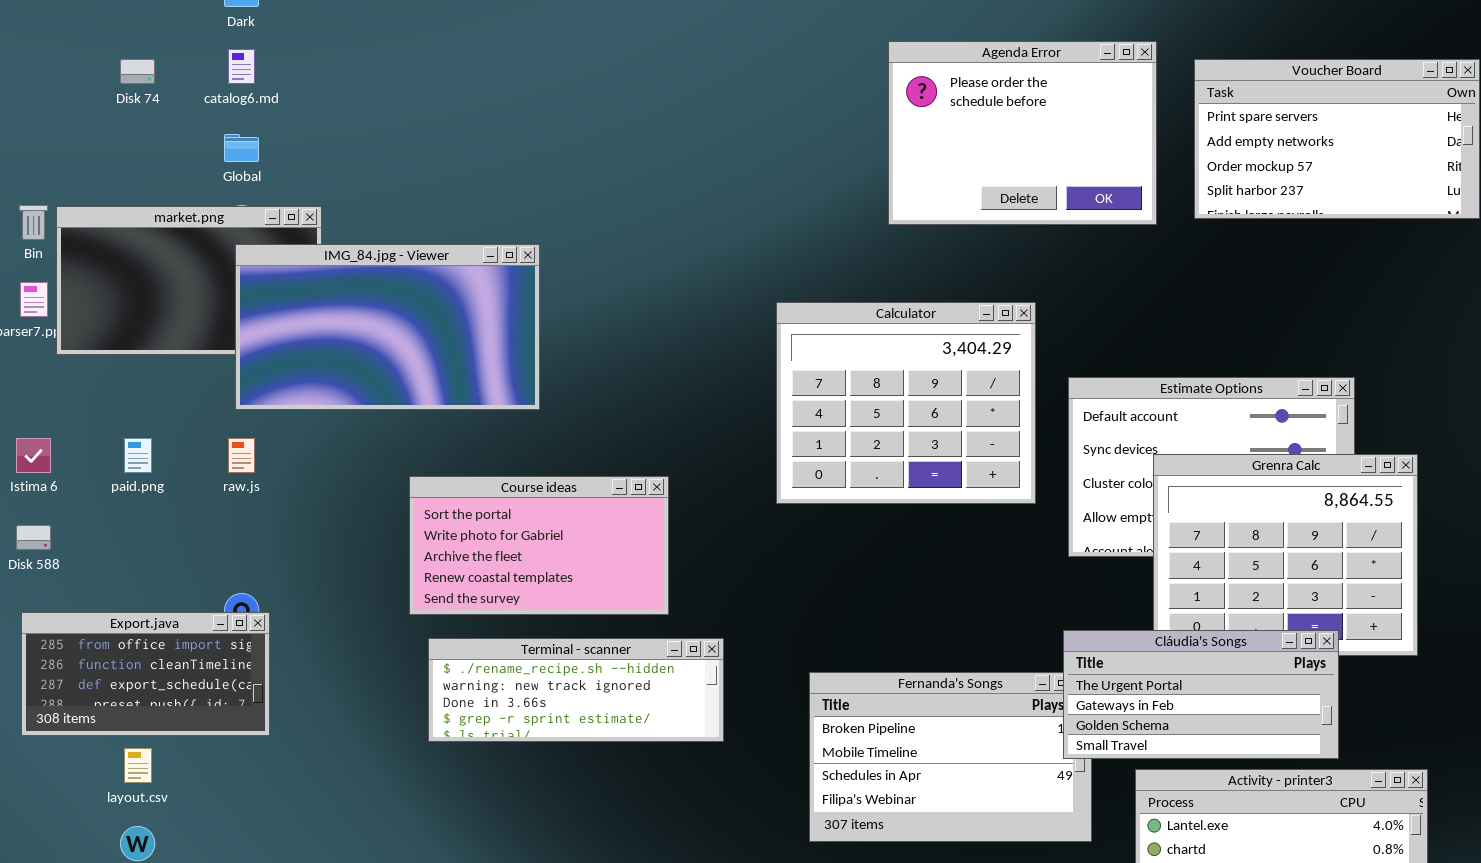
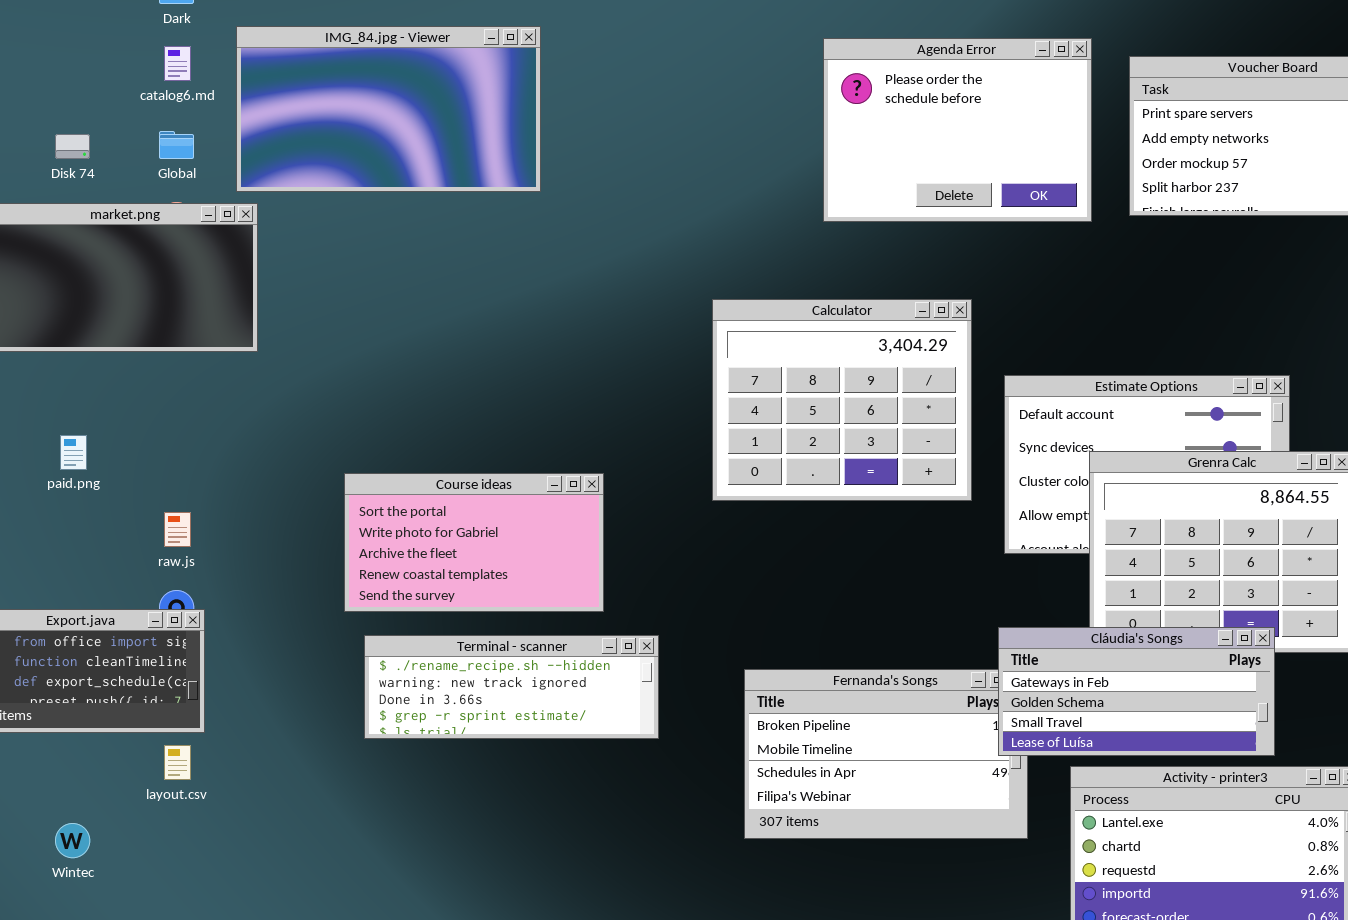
Disk 74: [120,59,155,84] -> [55,134,90,159], moved
IMG_84.jpg - Viewer: [235,244,540,410] -> [236,26,541,192], moved
raw.js: [228,438,255,473] -> [164,512,191,547], moved
Cláudia's Songs: [1063,630,1339,759] -> [998,627,1275,756], scrolled down 1 row
layout.csv: [124,748,152,783] -> [164,745,191,780], moved

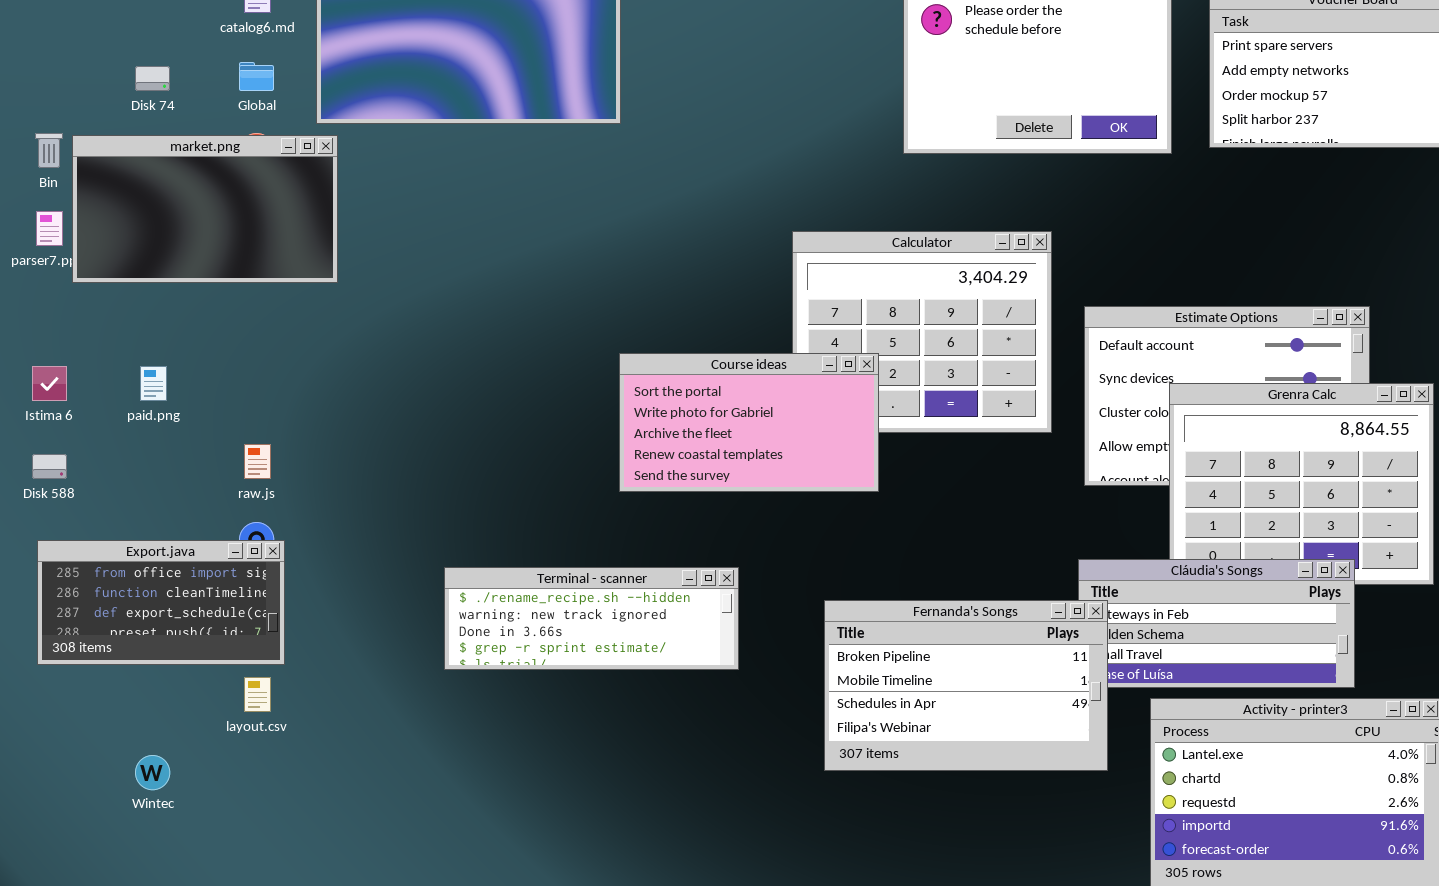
Course ideas: [344,473,604,612] -> [619,353,879,492], moved
Fernanda's Songs: [744,669,1028,839] -> [824,600,1108,771], raised

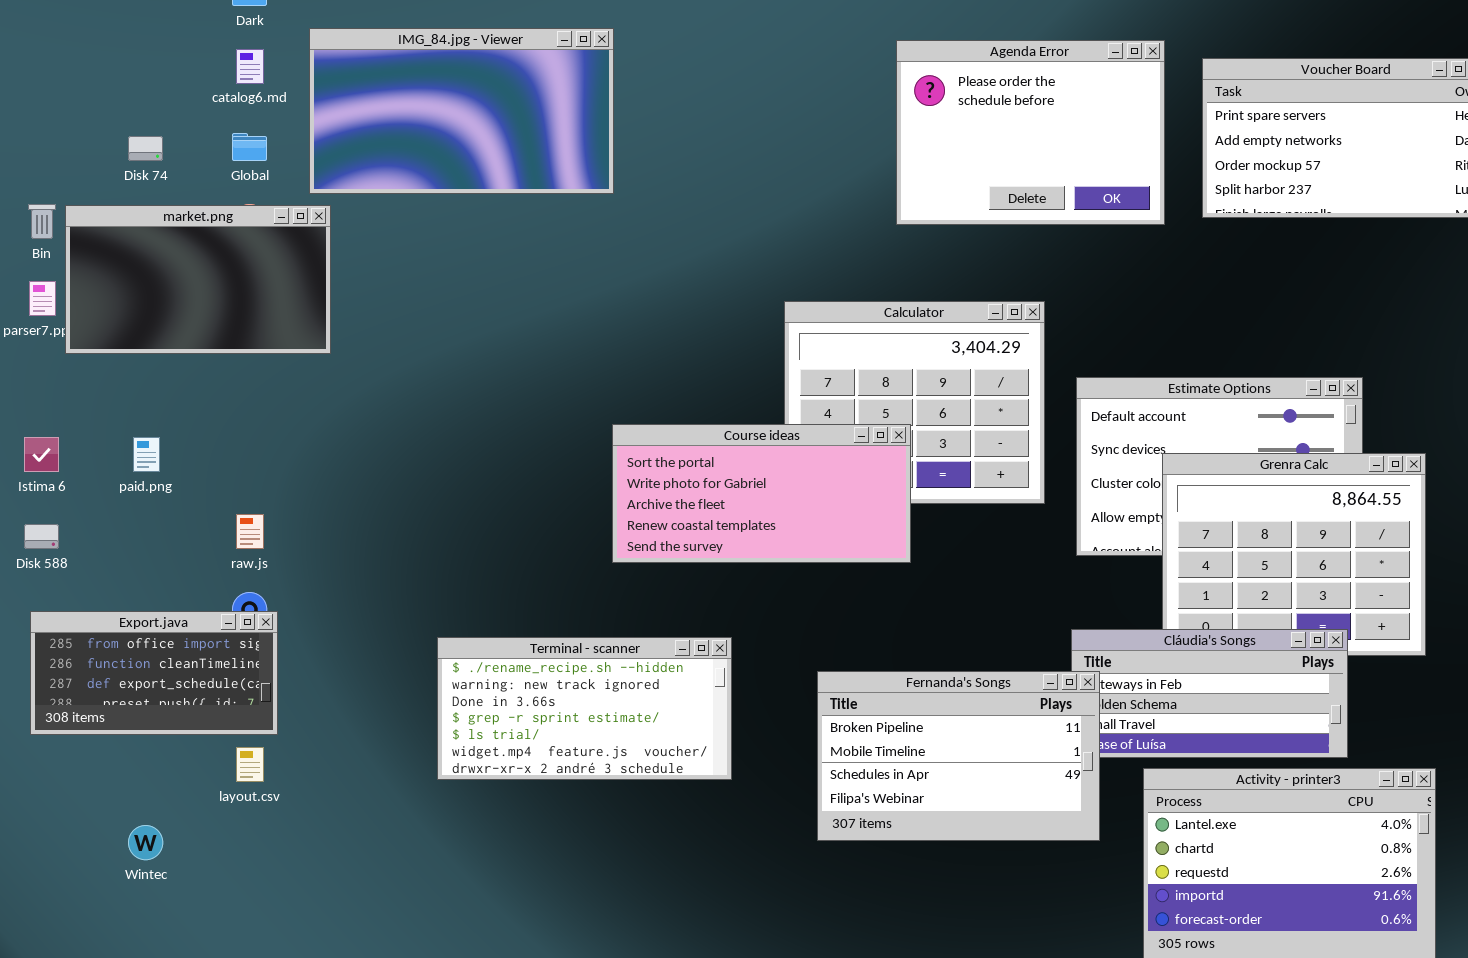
Course ideas: [619,353,879,492] -> [612,424,911,563], resized
Terminal - scanner: [444,567,739,670] -> [437,637,732,780], resized

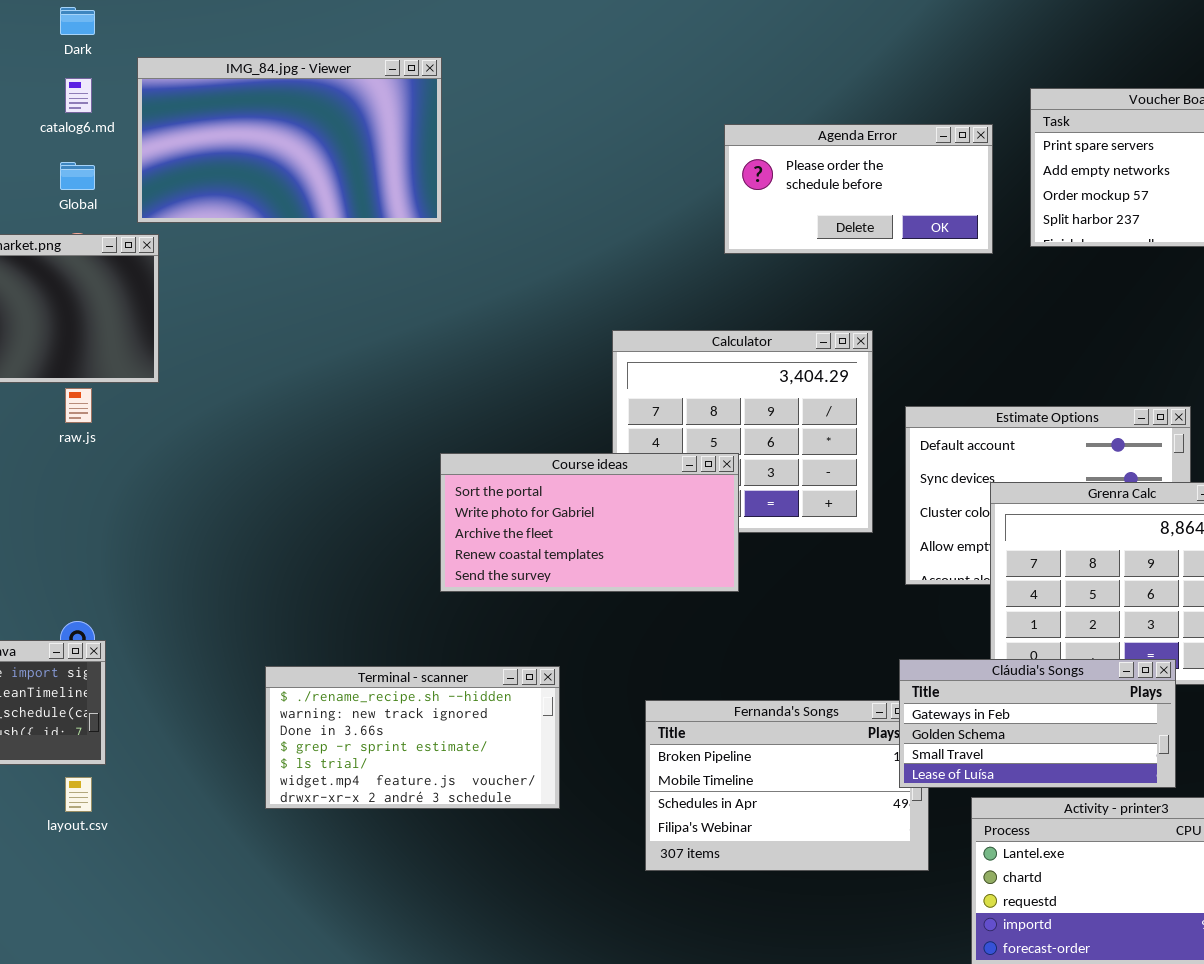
Agenda Error: [896,40,1165,225] -> [724,124,993,254], resized
raw.js: [236,514,264,549] -> [65,388,92,423], moved
Cláudia's Songs: [1071,629,1348,758] -> [899,659,1176,788], raised

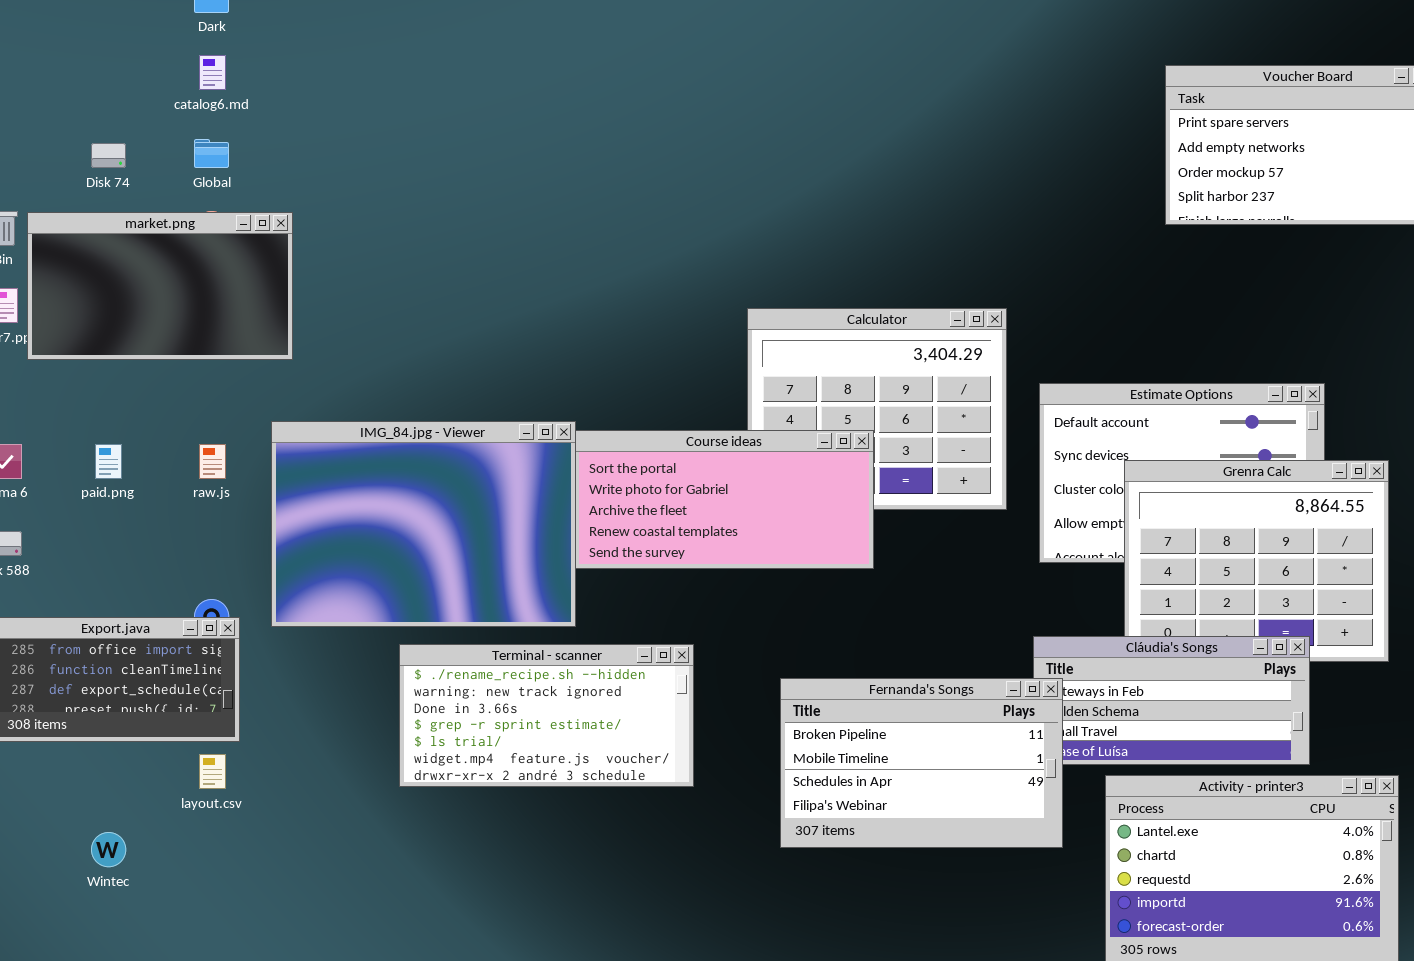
IMG_84.jpg - Viewer: [137,57,442,223] -> [271,421,576,627], moved, resized
Agenda Error: [724,124,993,254] -> none, closed
raw.js: [65,388,92,423] -> [199,444,226,479], moved
Fernanda's Songs: [645,700,929,871] -> [780,678,1063,848], raised

